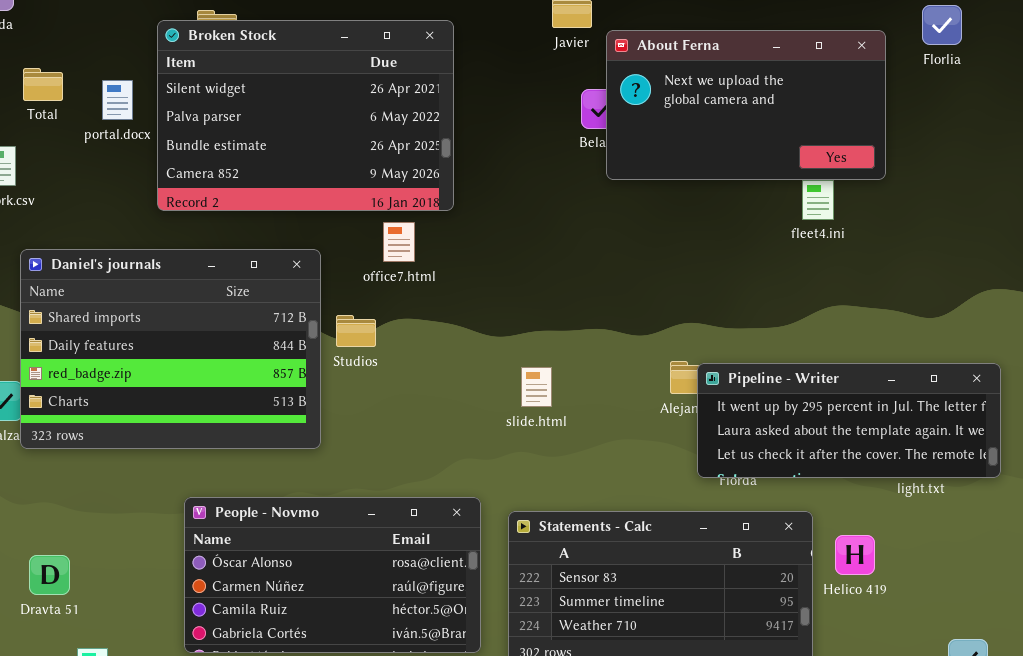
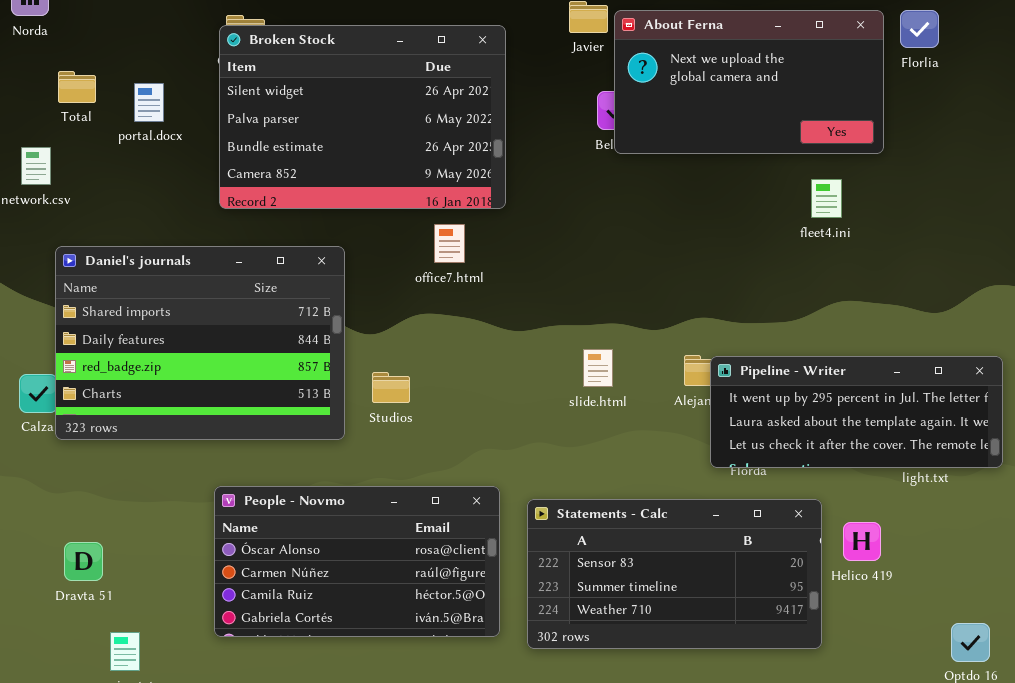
Florlia: [922,5,962,45] -> [900,10,939,48], moved
Broken Stock: [157,20,454,211] -> [219,25,506,209], moved
About Ferna: [606,30,886,180] -> [614,10,884,154], moved
office7.html: [383,222,415,262] -> [434,224,465,263], moved
Studios: [336,315,376,347] -> [372,372,410,403], moved
slide.html: [521,367,552,407] -> [583,349,613,387], moved

